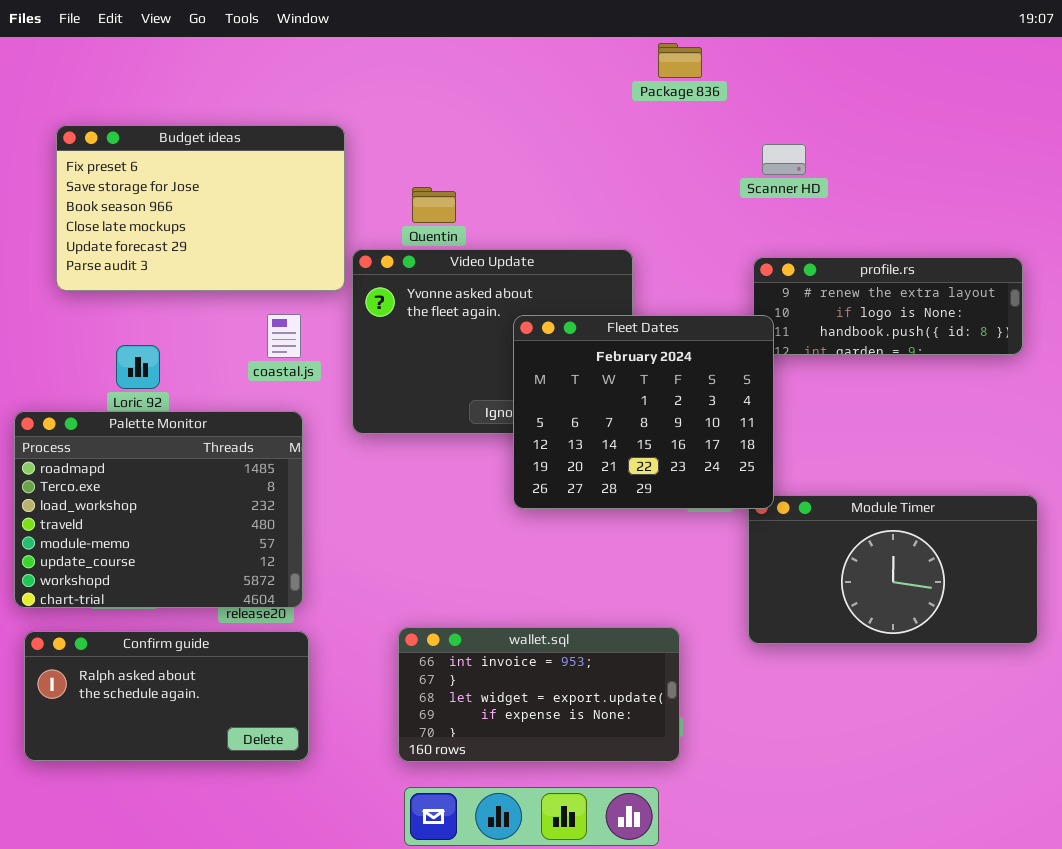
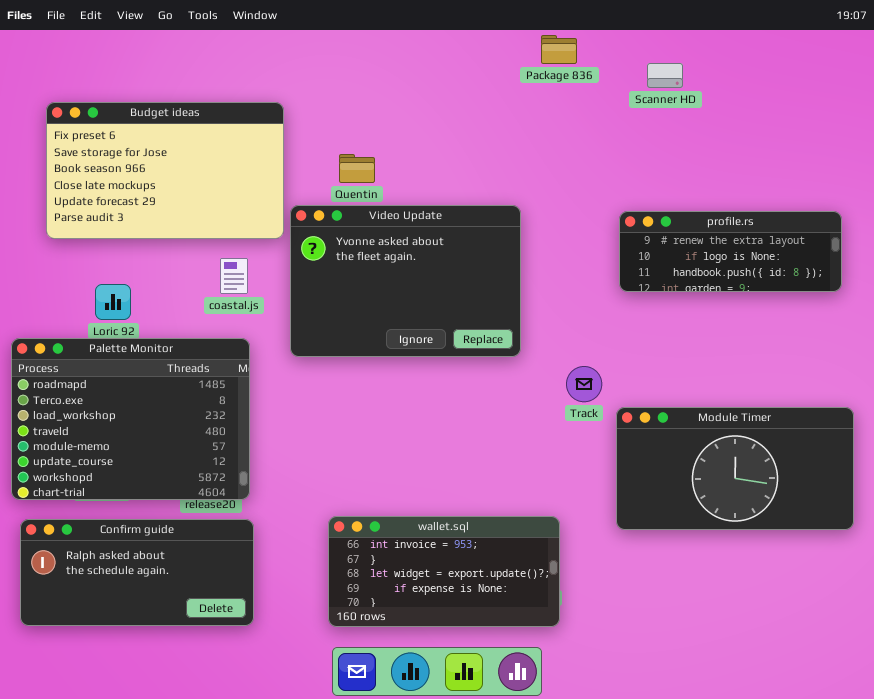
Scanner HD: [762,144,806,175] -> [647,63,683,88], moved
Fleet Dates: [513,315,774,509] -> none, closed

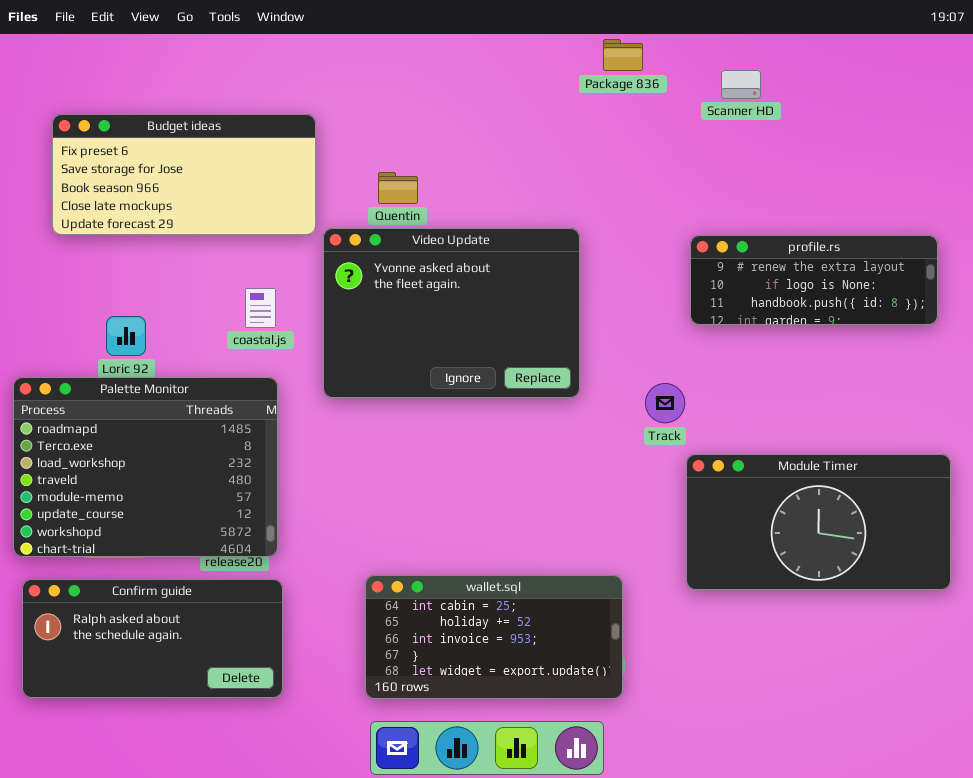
Budget ideas: [46,102,284,239] -> [52,114,316,235], resized
Track: [566,366,602,402] -> [645,383,685,423], moved
wallet.sql: [328,516,560,627] -> [365,575,623,699], scrolled up 2 rows

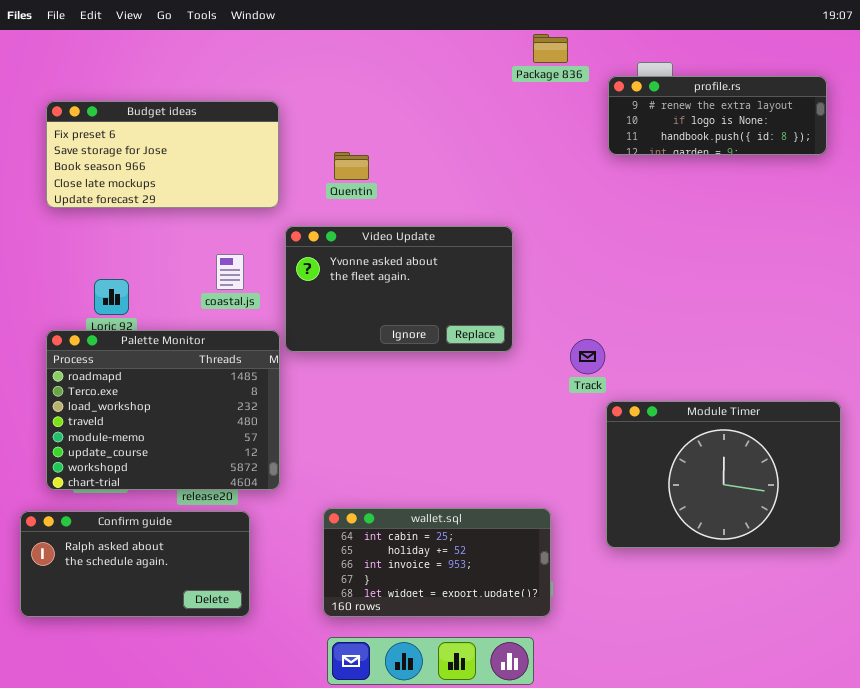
Video Update: [323,228,580,398] -> [285,226,513,352], resized
profile.rs: [690,235,938,325] -> [608,76,827,155], moved
Palette Monitor: [13,377,278,557] -> [46,330,280,490], moved
Module Timer: [686,454,951,590] -> [606,401,841,548], resized

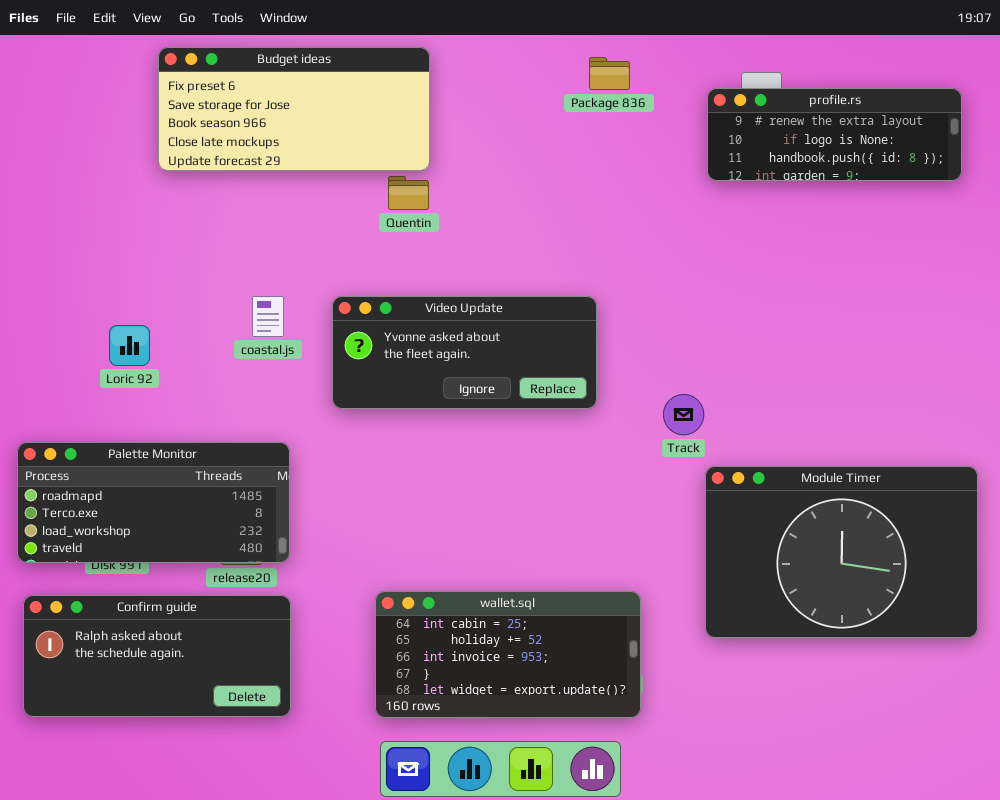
Package 836: [533,34,568,63] -> [589,57,630,90], moved
Budget ideas: [46,101,279,208] -> [158,47,430,171], moved
Video Update: [285,226,513,352] -> [332,296,597,409], resized
Palette Monitor: [46,330,280,490] -> [17,442,290,563], moved, resized

